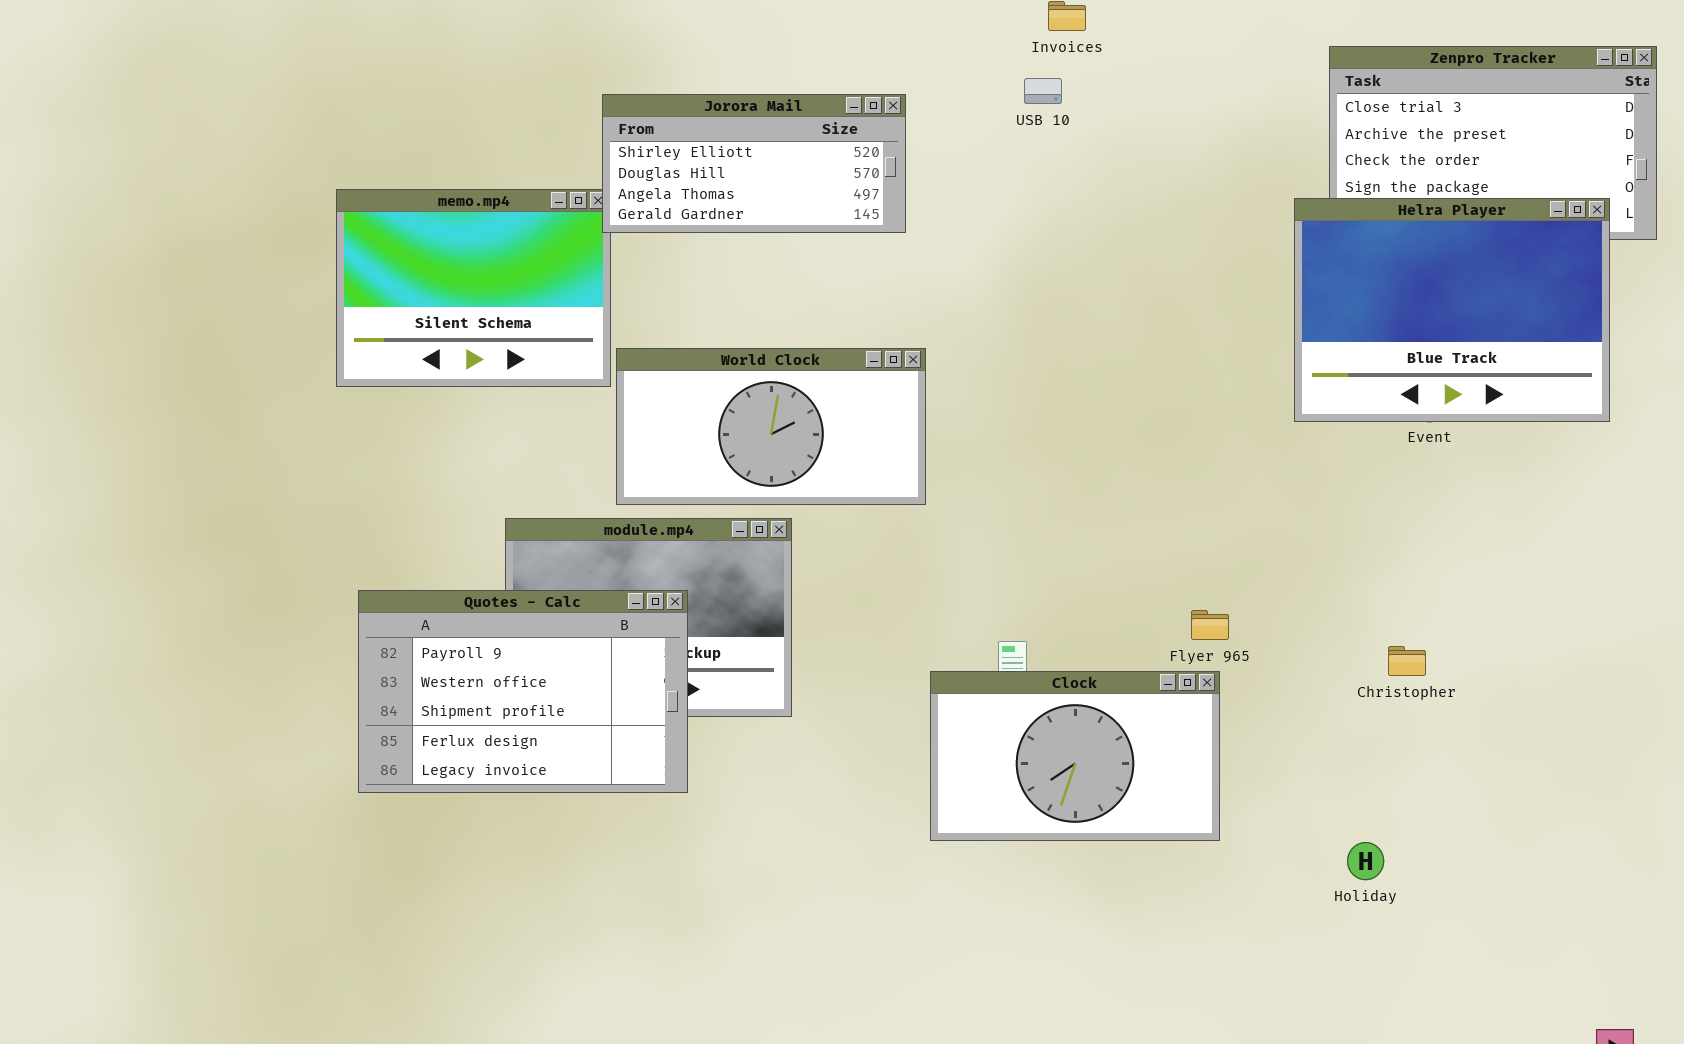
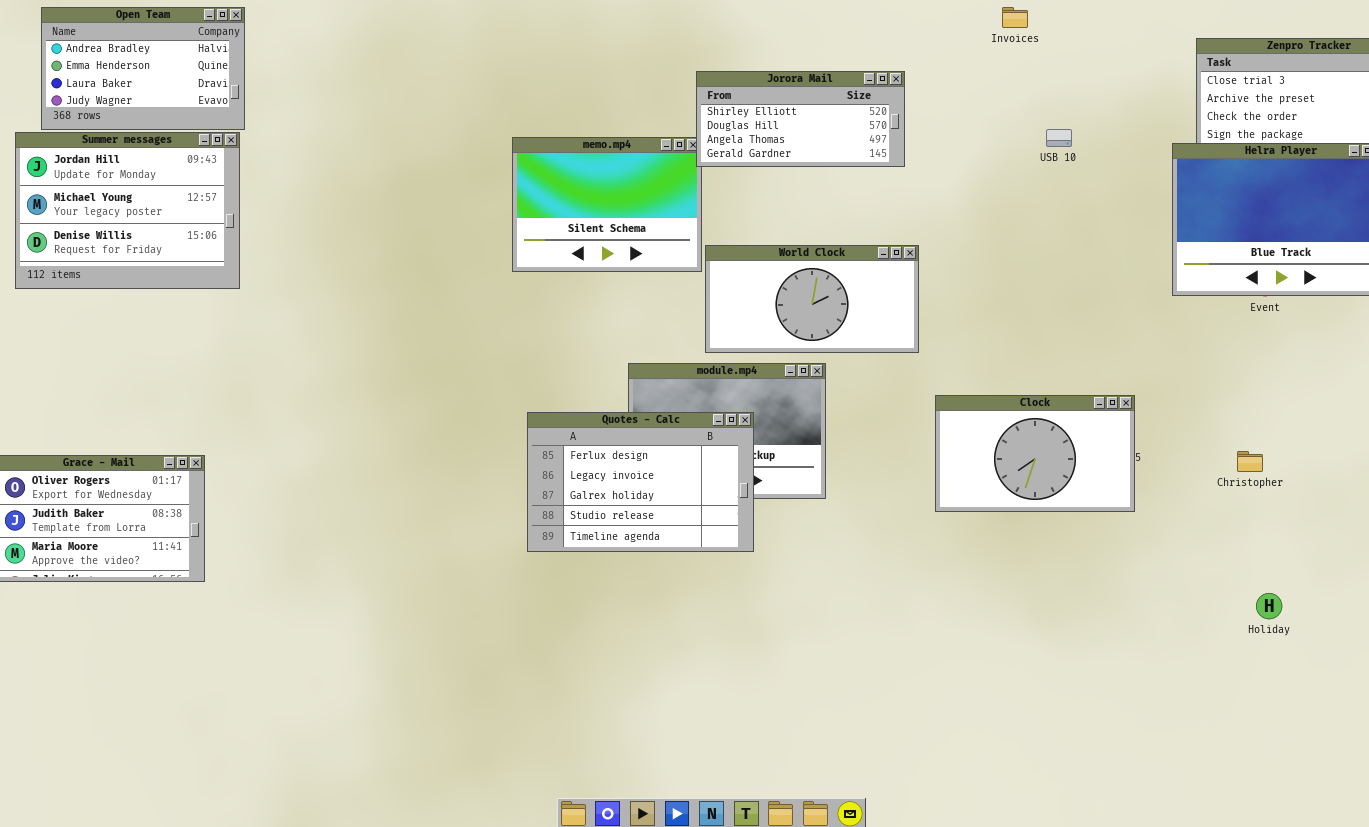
USB 10: [1024,78,1062,104] -> [1046,129,1072,147], moved
Quotes - Calc: [358,590,688,793] -> [527,412,754,552], scrolled down 3 rows
Clock: [930,671,1220,841] -> [935,395,1135,512], moved
Holiday: [1347,842,1384,880] -> [1256,593,1282,619], moved

